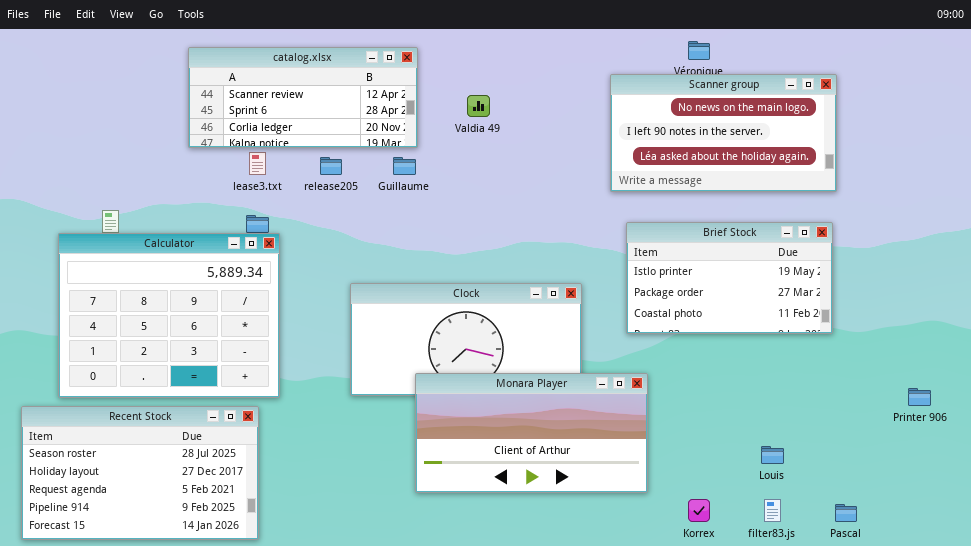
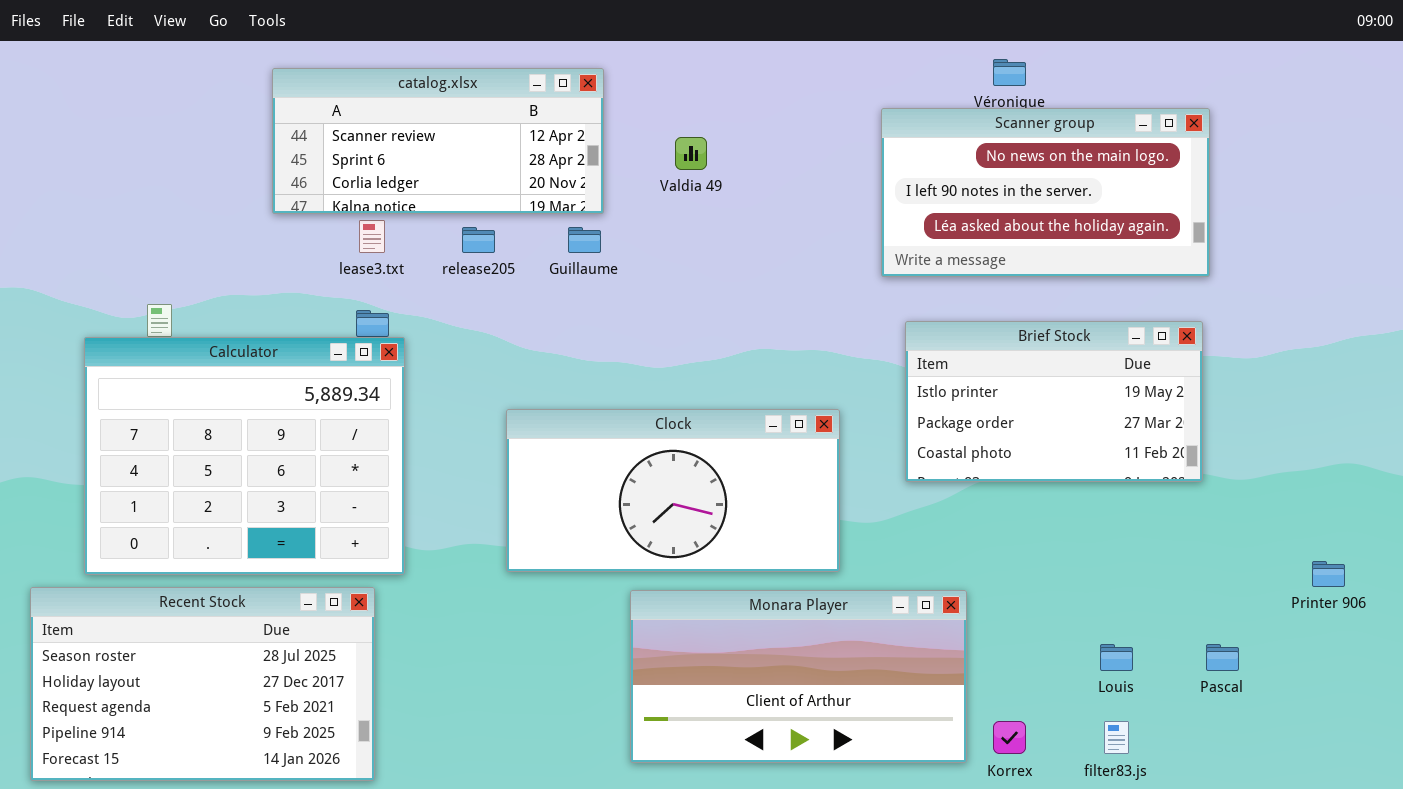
Monara Player: [415,373,648,493] -> [630,590,967,763], moved
Pascal: [835,504,857,522] -> [1206,644,1239,671], moved

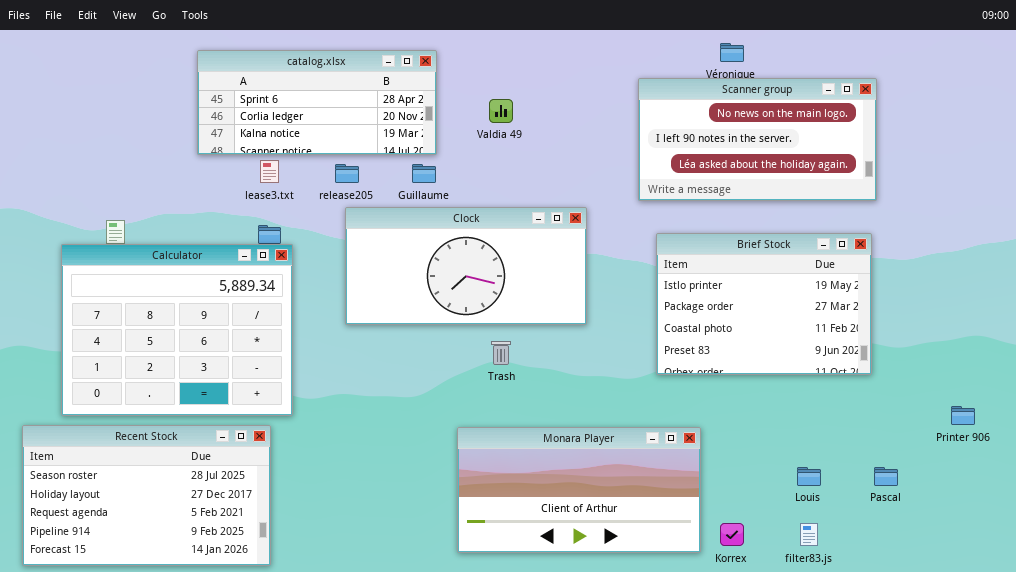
catalog.xlsx: [272,68,604,214] -> [197,50,437,155], scrolled down 1 row
Brief Stock: [905,321,1203,482] -> [656,233,872,375], resized
Clock: [506,409,840,572] -> [345,207,587,325], moved

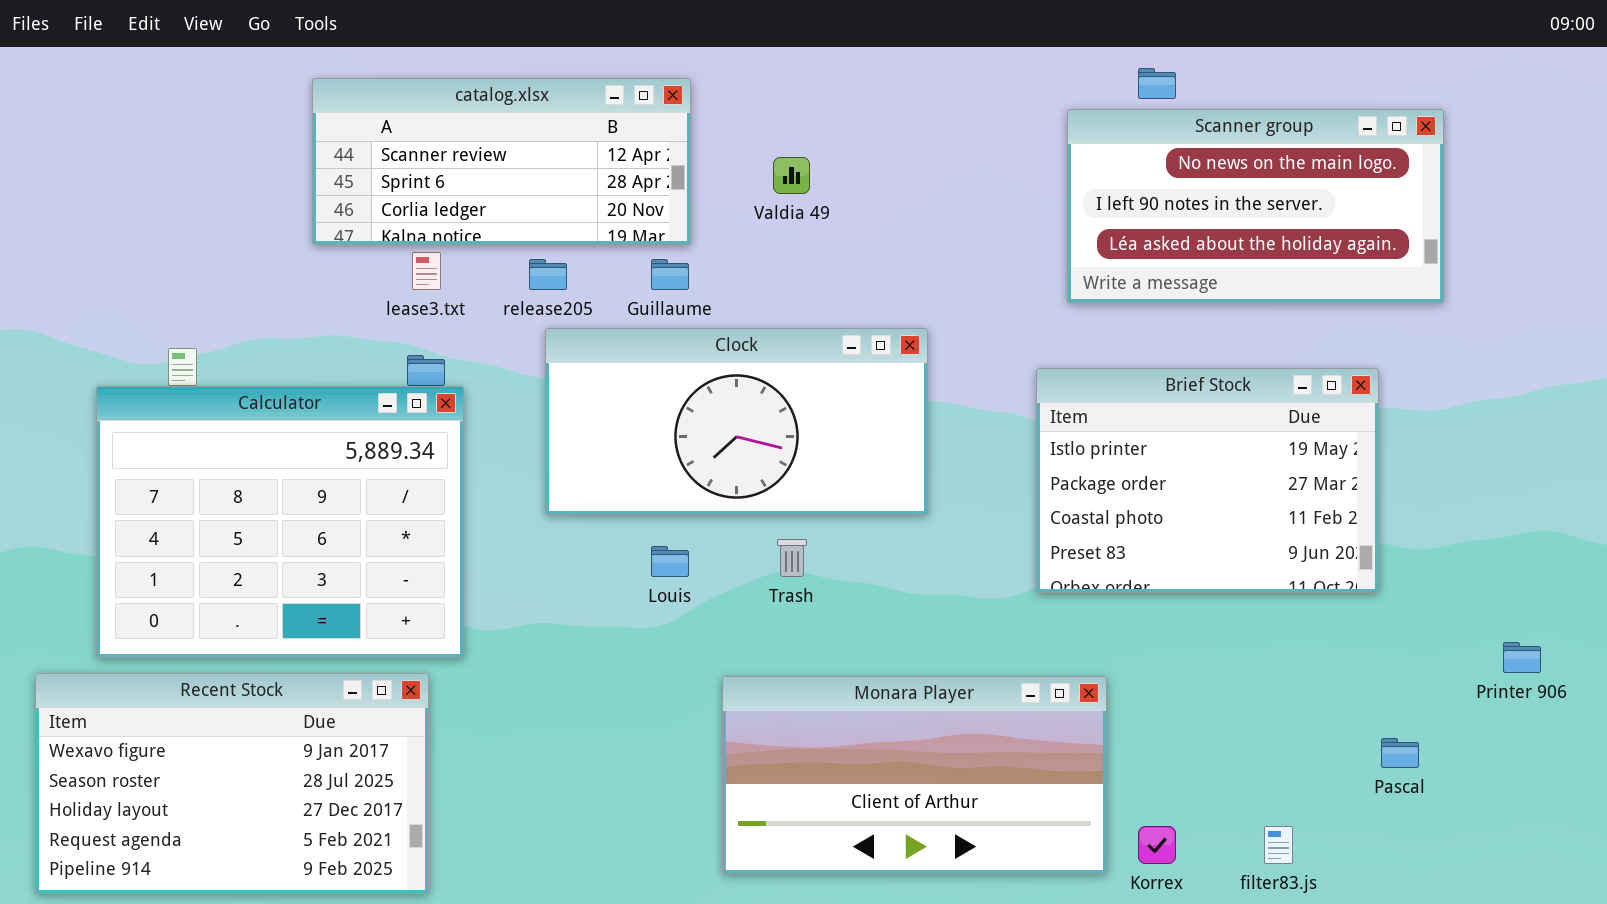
catalog.xlsx: [197,50,437,155] -> [312,78,691,245], scrolled up 1 row
Scanner group: [638,78,877,201] -> [1067,109,1444,303], moved
Recent Stock: [22,425,271,566] -> [35,673,429,894], scrolled up 1 row
Louis: [797,467,821,486] -> [651,546,689,577], moved

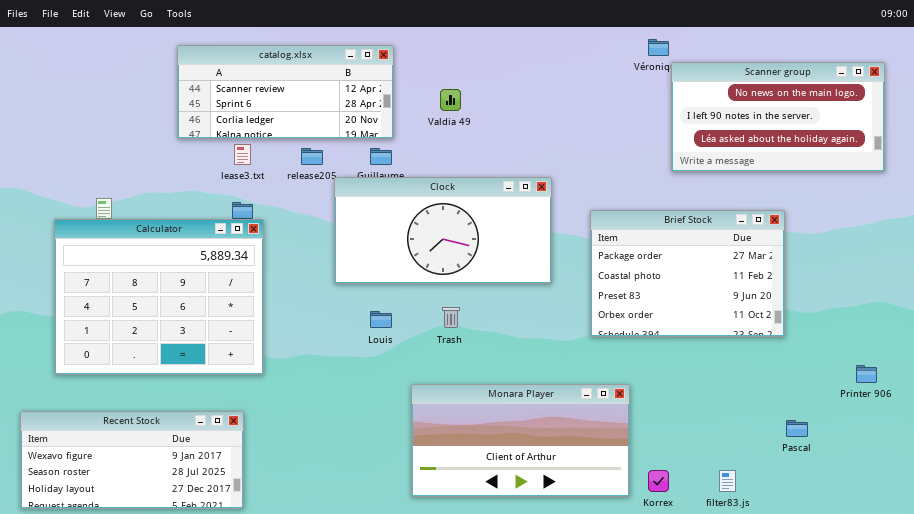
Scanner group: [1067,109,1444,303] -> [671,62,885,172], moved
Clock: [545,328,928,515] -> [334,177,552,284], moved
Brief Stock: [1036,368,1379,593] -> [590,210,785,337], scrolled down 1 row
Recent Stock: [35,673,429,894] -> [20,411,244,509], resized

